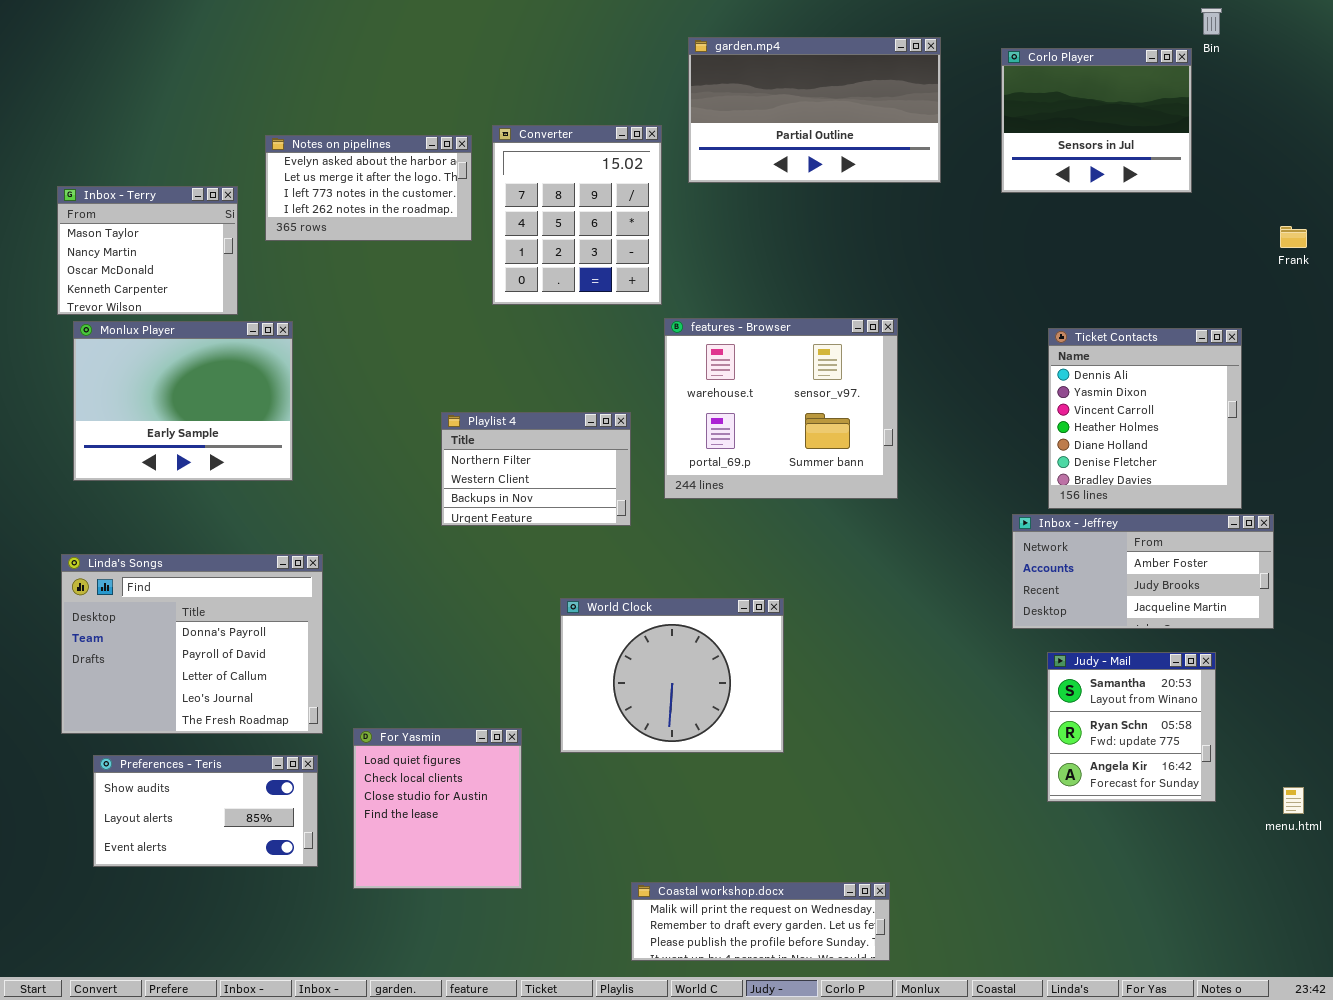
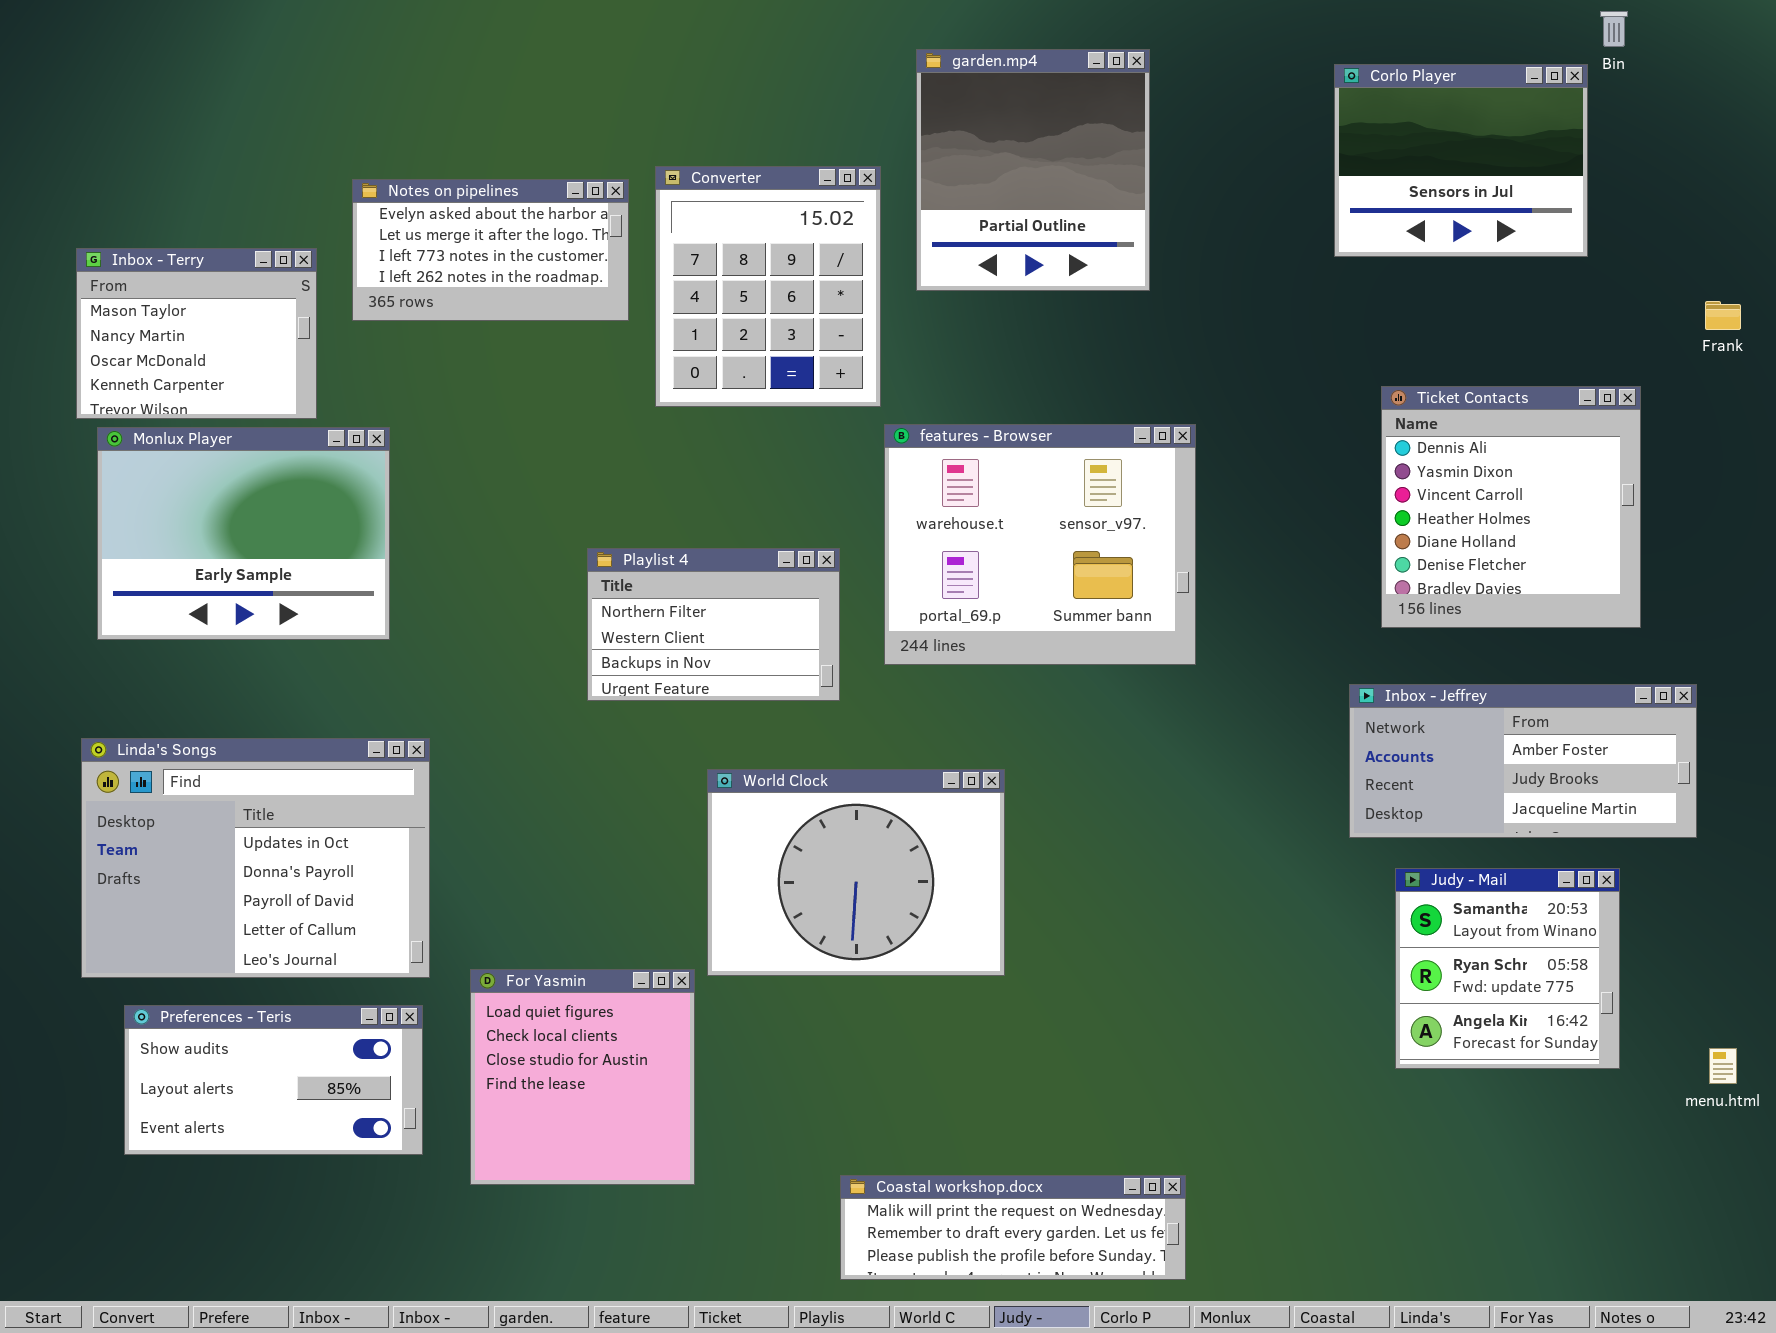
garden.mp4: [688,37,941,183] -> [916,49,1150,291], resized
Ticket Contacts: [1048,328,1242,509] -> [1381,386,1641,628], moved
Linda's Songs: [61,554,323,734] -> [81,738,430,978], scrolled up 1 row
World Clock: [560,598,784,753] -> [707,769,1005,976], moved

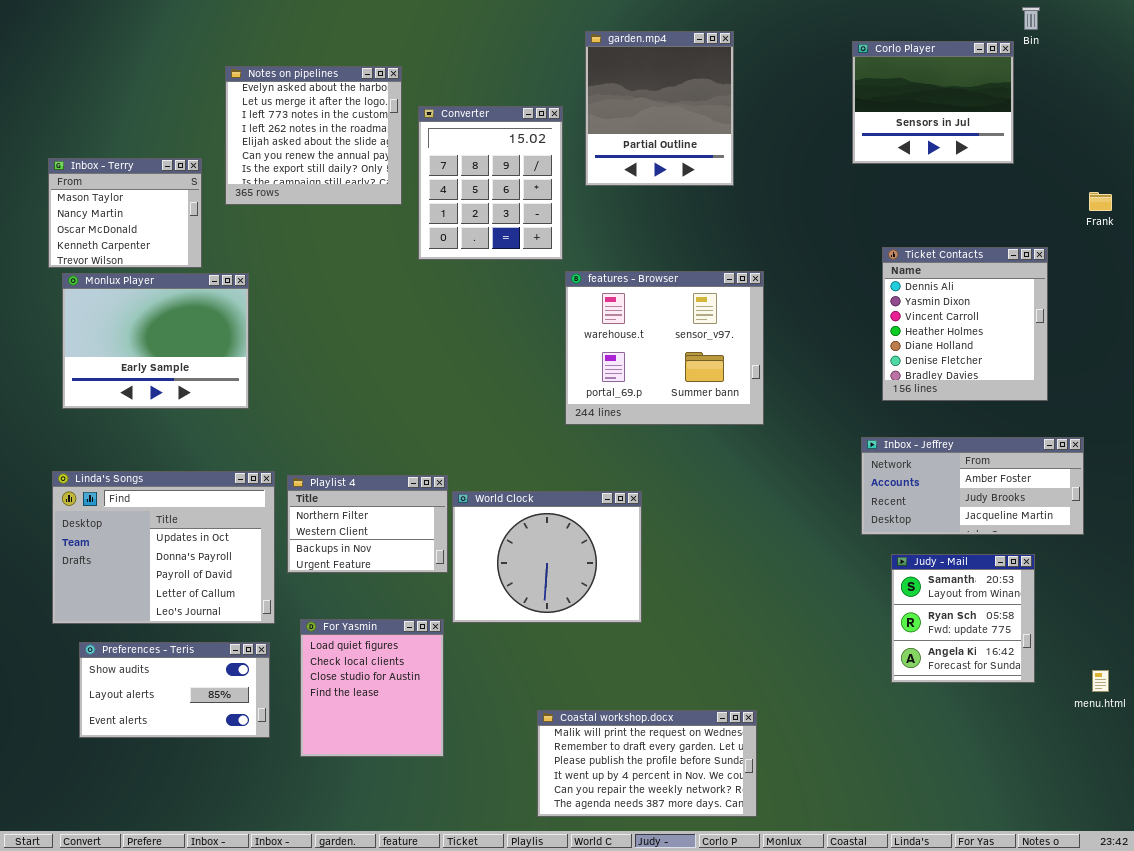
Notes on pipelines: [352,179,629,321] -> [225,66,402,205], resized
Playlist 4: [587,548,840,701] -> [287,475,448,573], moved
Coastal workshop.docx: [840,1175,1186,1280] -> [537,710,757,817], resized

